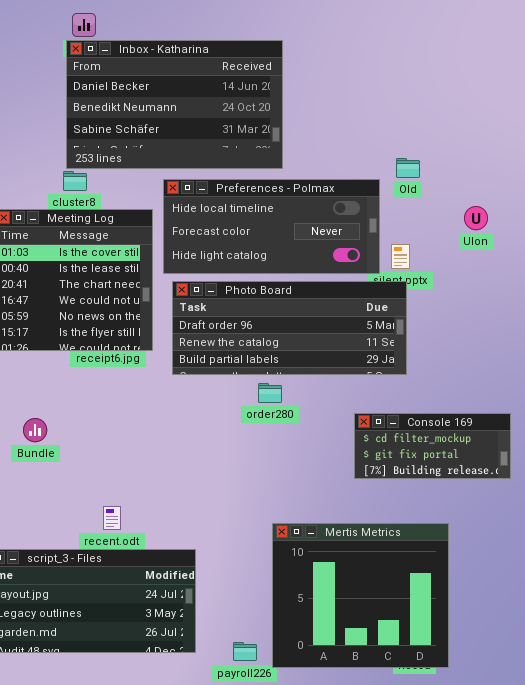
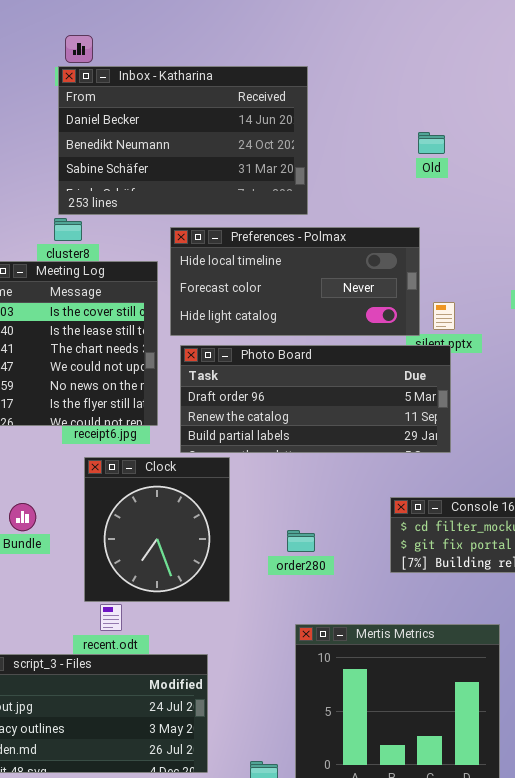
Old: [396,158,420,178] -> [418,132,445,154], moved
Clock: none -> [84,457,230,602], opened
order280: [258,383,282,403] -> [287,530,315,552], moved

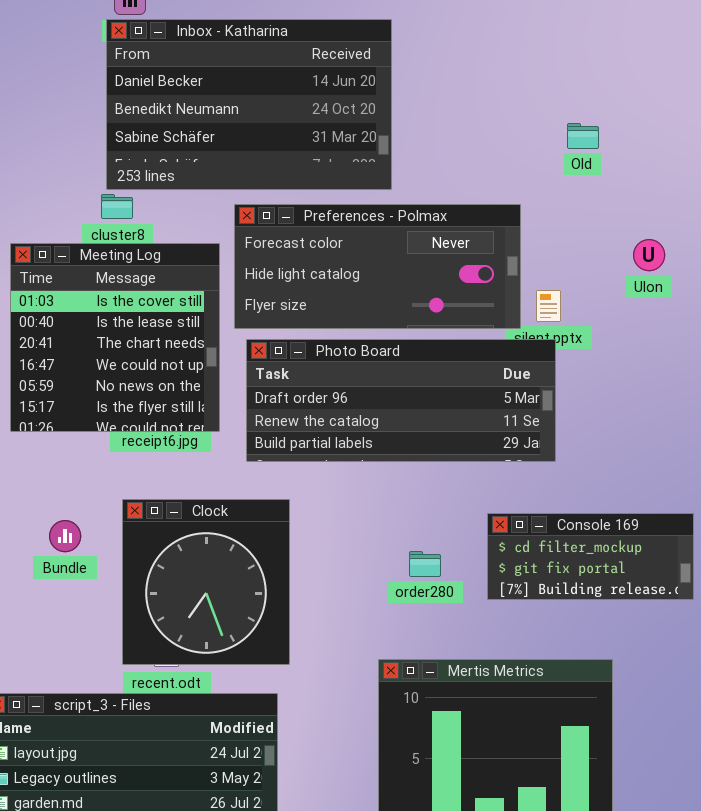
Old: [418,132,445,154] -> [567,123,599,149], moved
Preferences - Polmax: [170,227,420,336] -> [234,204,521,329], scrolled down 1 row
Clock: [84,457,230,602] -> [122,499,290,665], moved
order280: [287,530,315,552] -> [409,551,441,577], moved

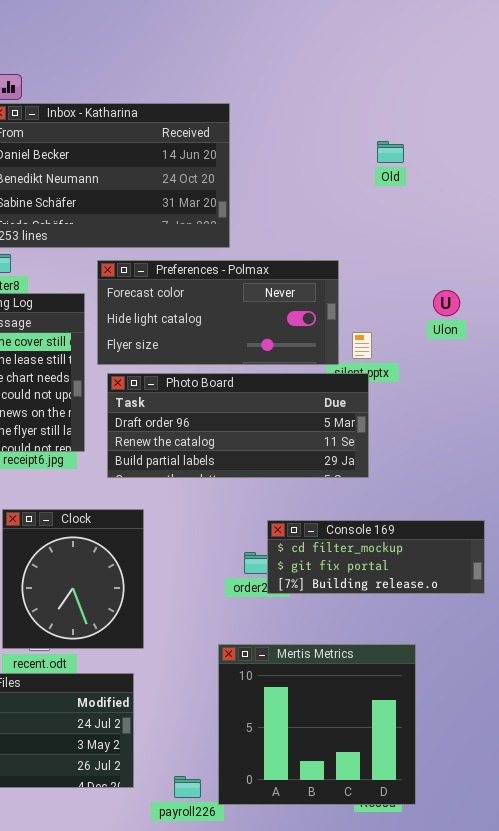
Old: [567,123,599,149] -> [377,141,404,163], moved
Console 169: [487,513,694,600] -> [267,520,485,594], resized

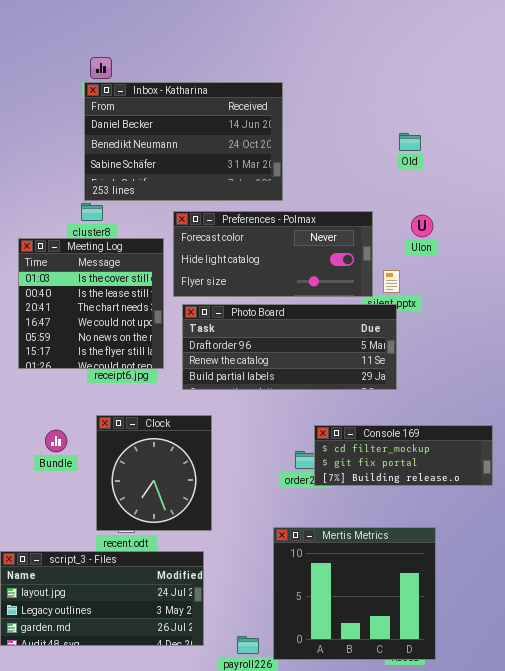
Old: [377,141,404,163] -> [399,133,421,151], moved
Ulon: [433,290,460,316] -> [411,215,433,237], moved

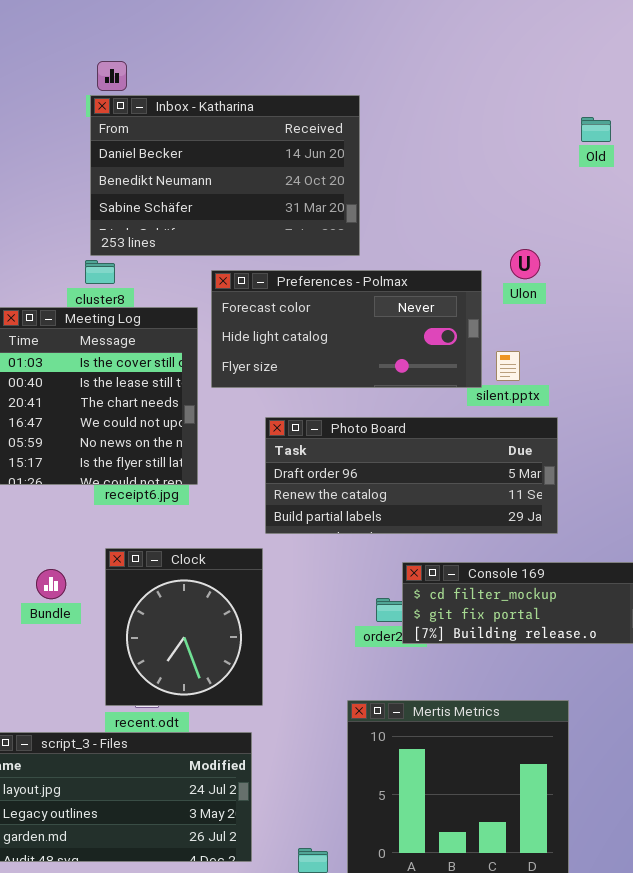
Old: [399,133,421,151] -> [581,117,611,142], moved
Ulon: [411,215,433,237] -> [510,249,540,279], moved
Photo Board: [182,304,397,390] -> [265,417,558,534], moved

